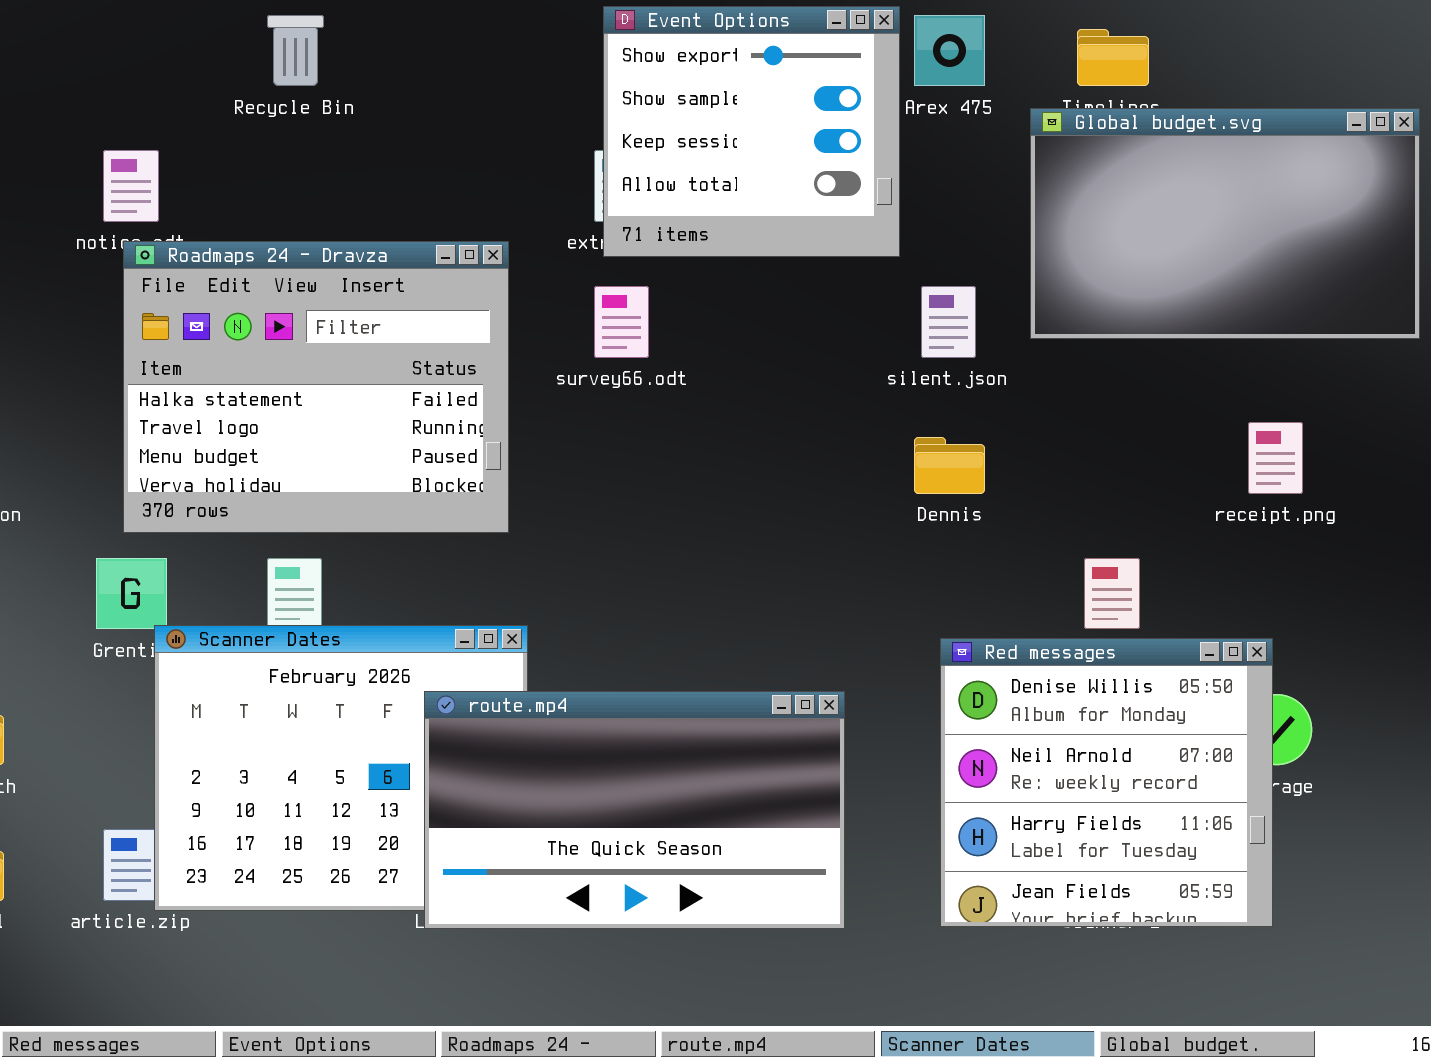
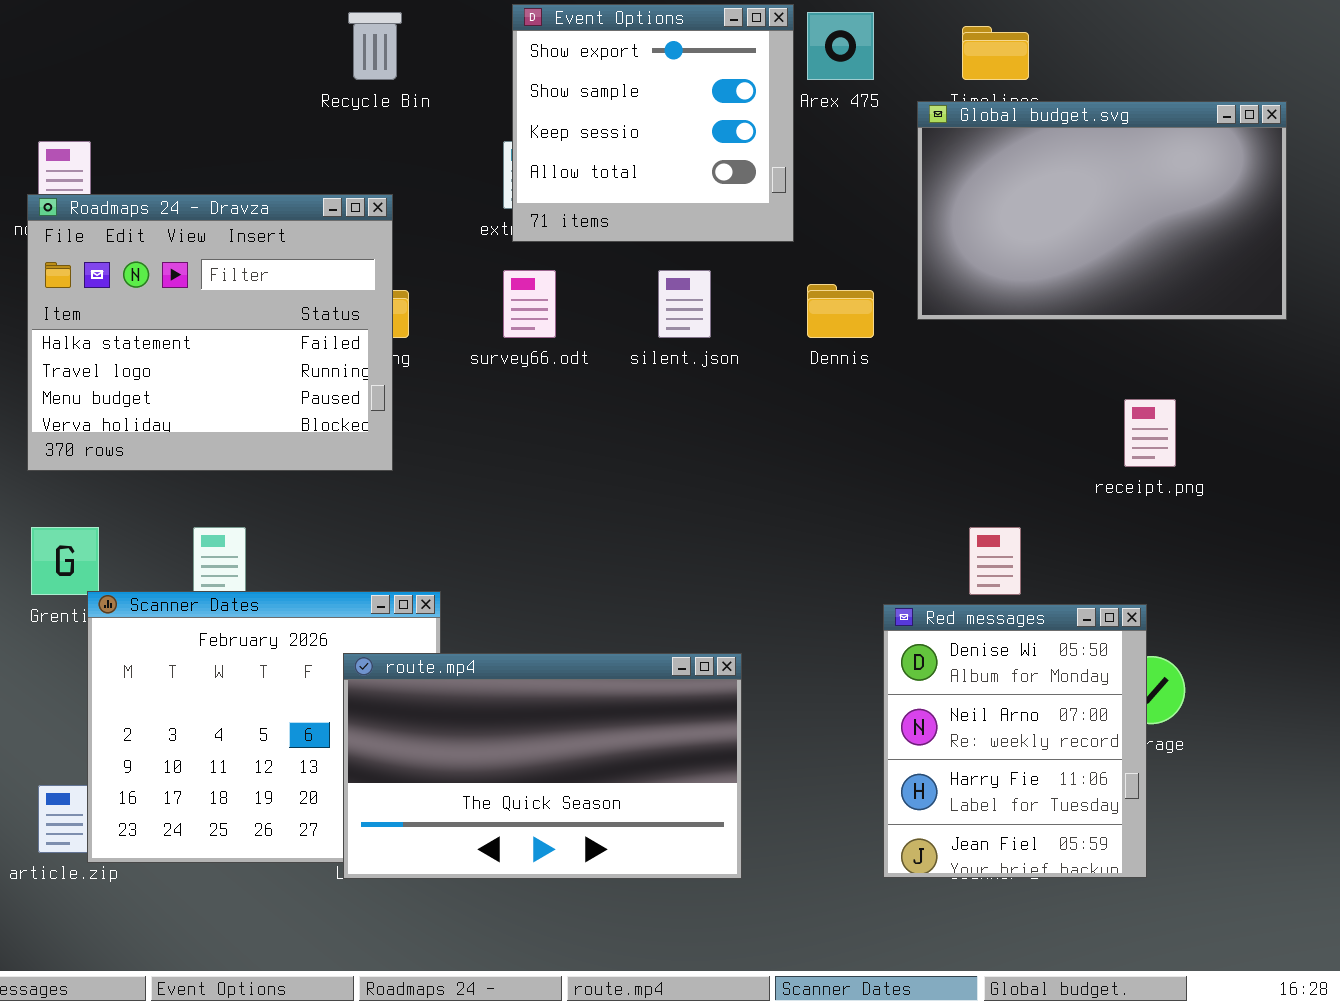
Recycle Bin: [267,15,324,86] -> [348,12,402,80], moved
Roadmaps 24 - Dravza: [123,241,509,533] -> [27,194,393,471], moved
silent.json: [921,286,976,358] -> [658,270,711,338], moved
Dennis: [914,437,985,494] -> [807,284,874,338], moved
Red messages: [940,638,1273,927] -> [883,604,1147,878], resized

